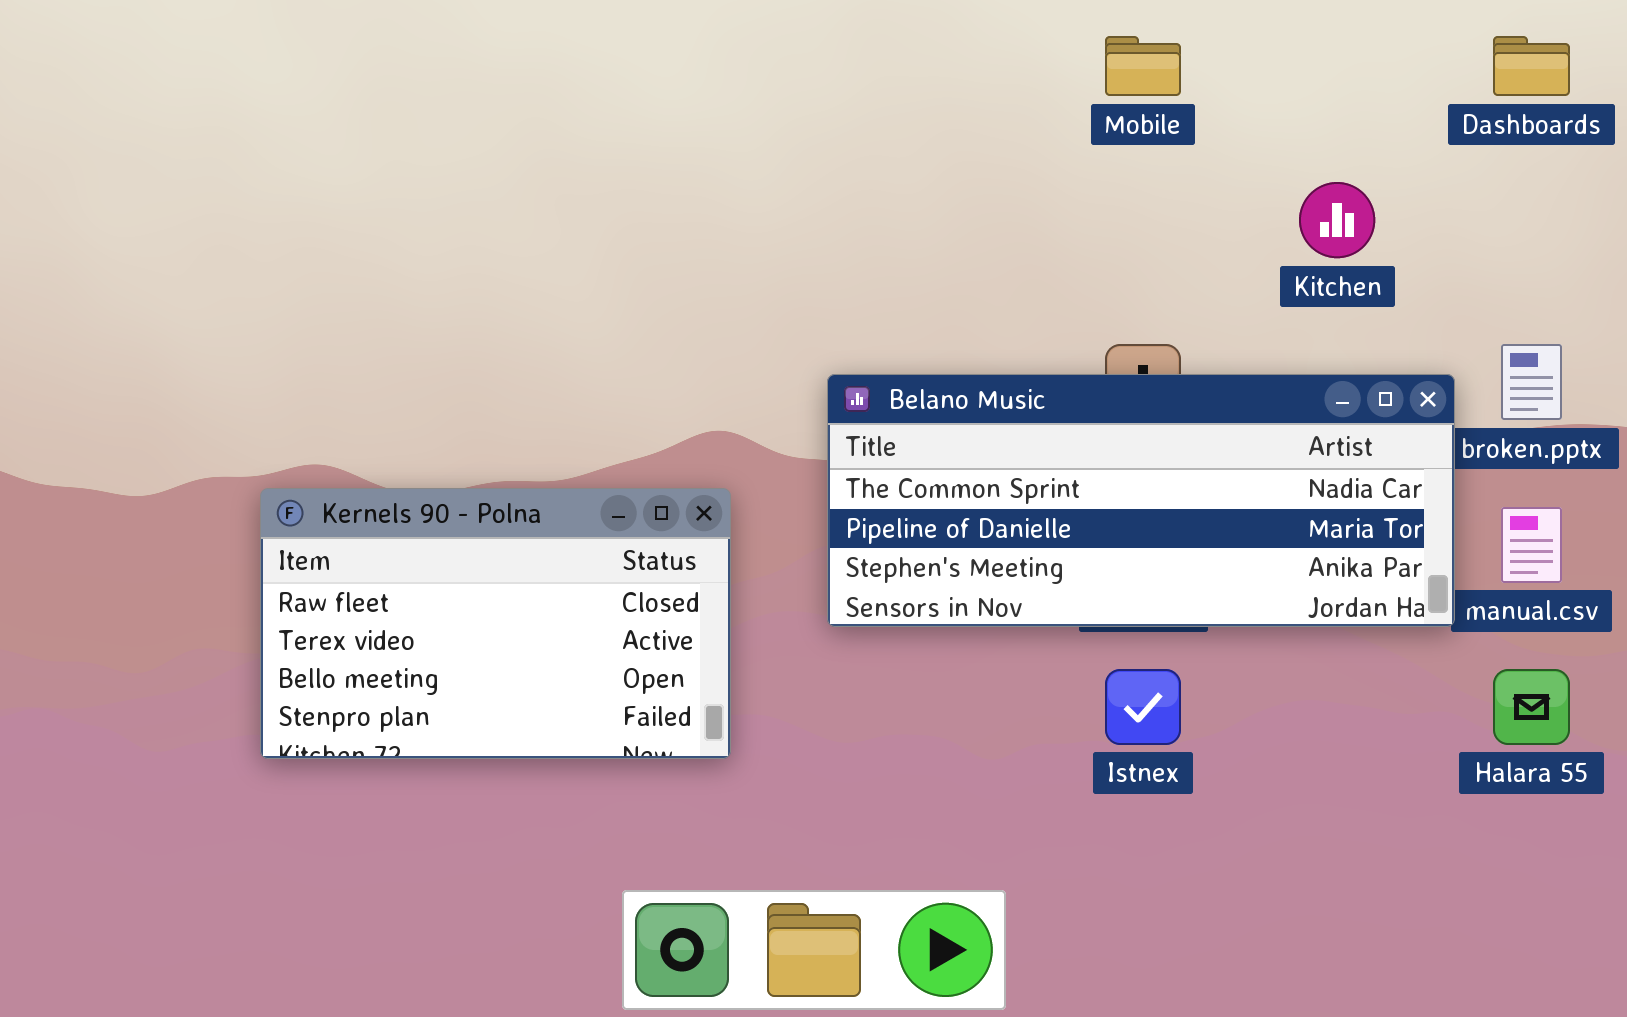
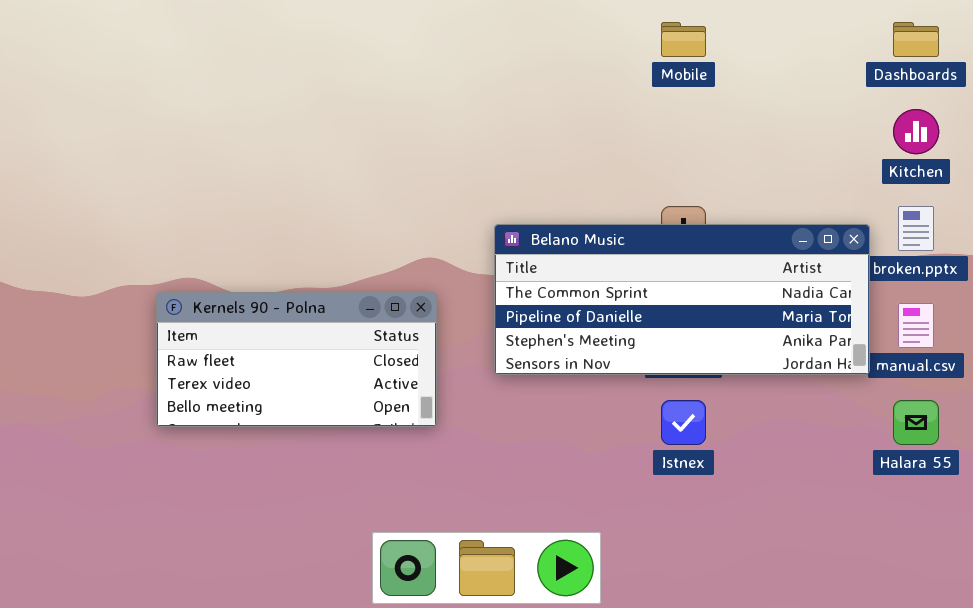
Kitchen: [1299,182,1375,258] -> [893,109,939,154], moved
Kernels 90 - Polna: [260,488,731,759] -> [156,292,437,427], resized

